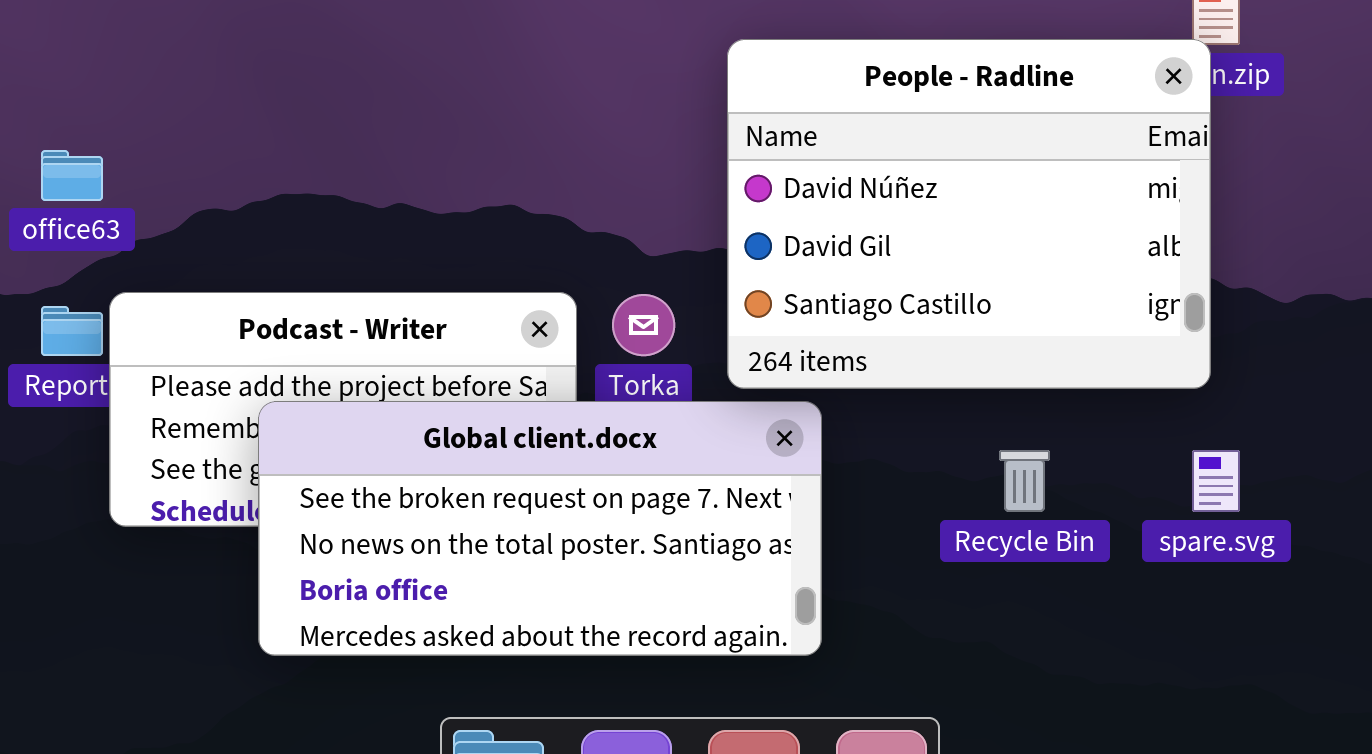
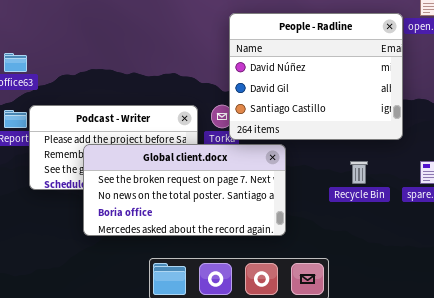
People - Radline: [727,39,1211,389] -> [229,13,403,140], moved

